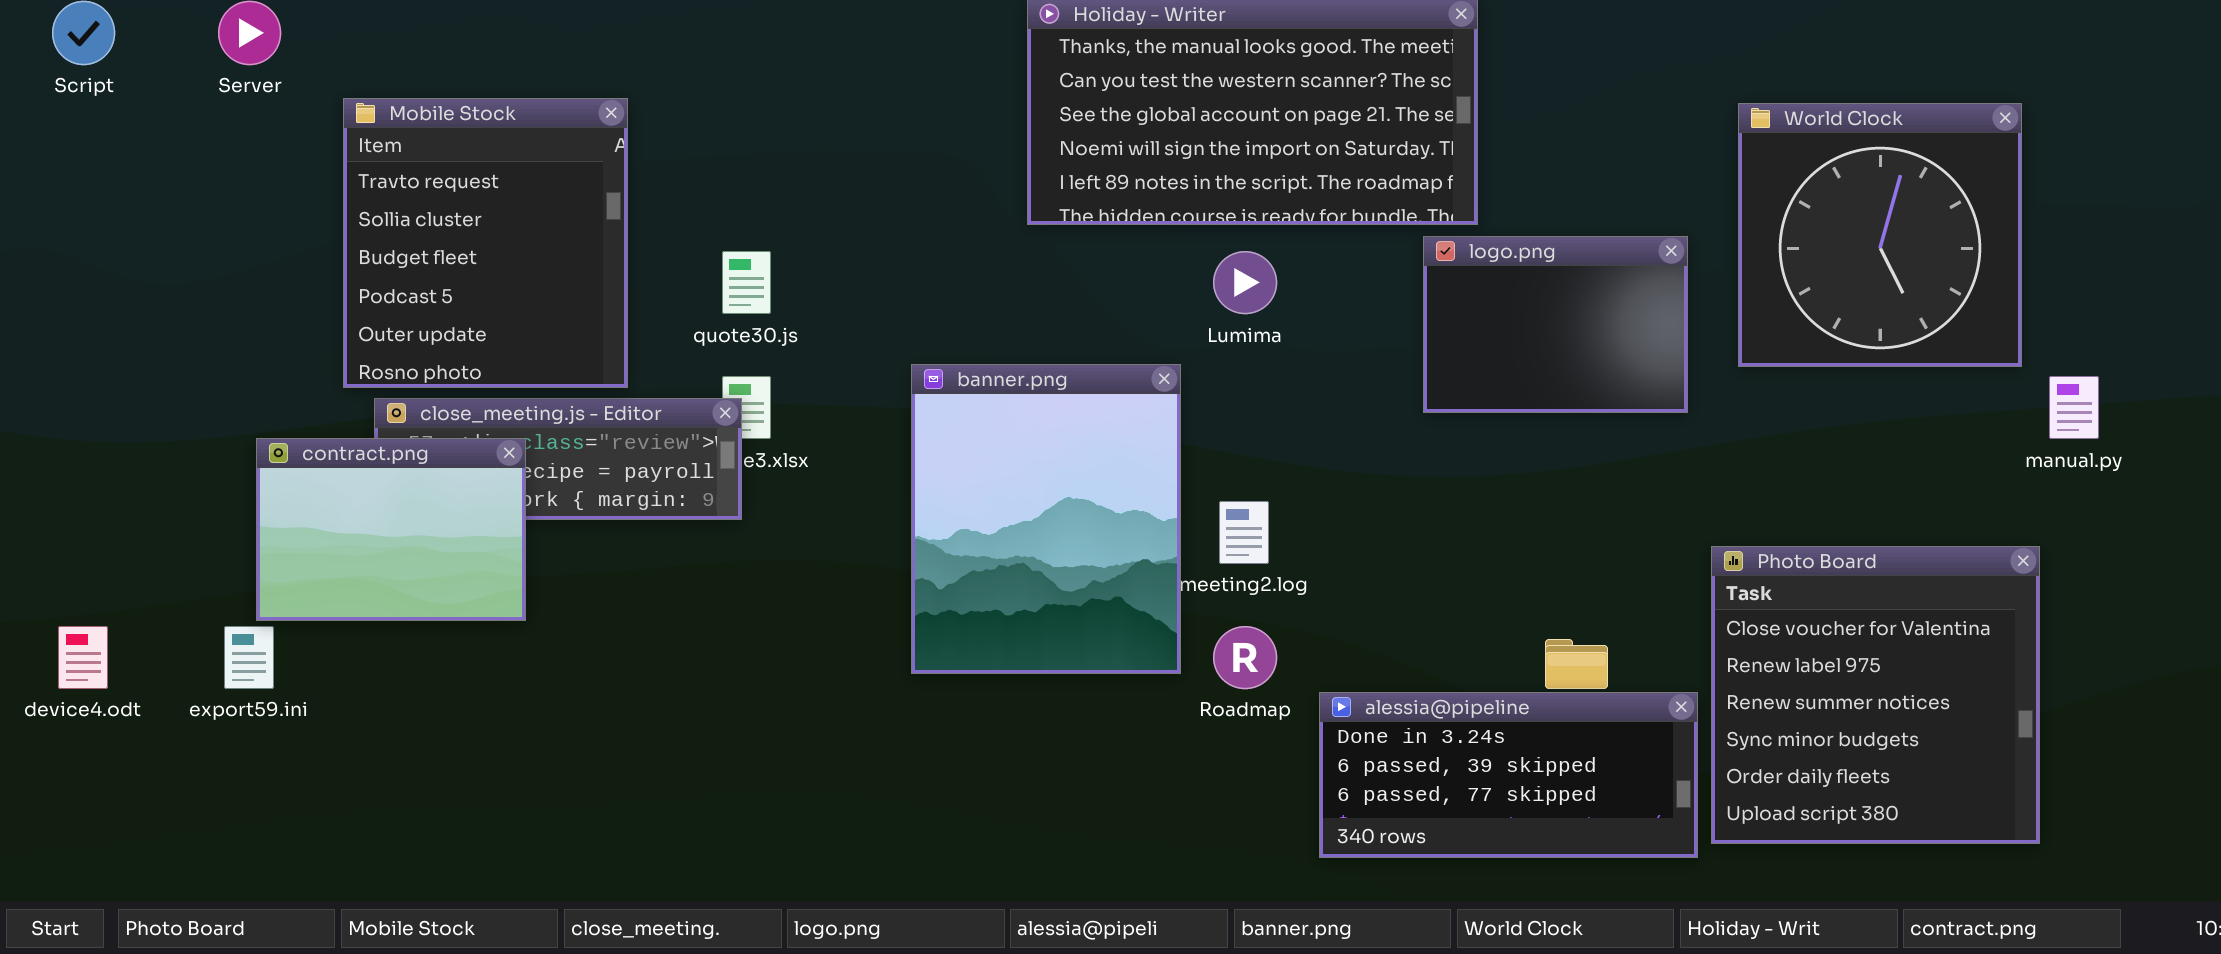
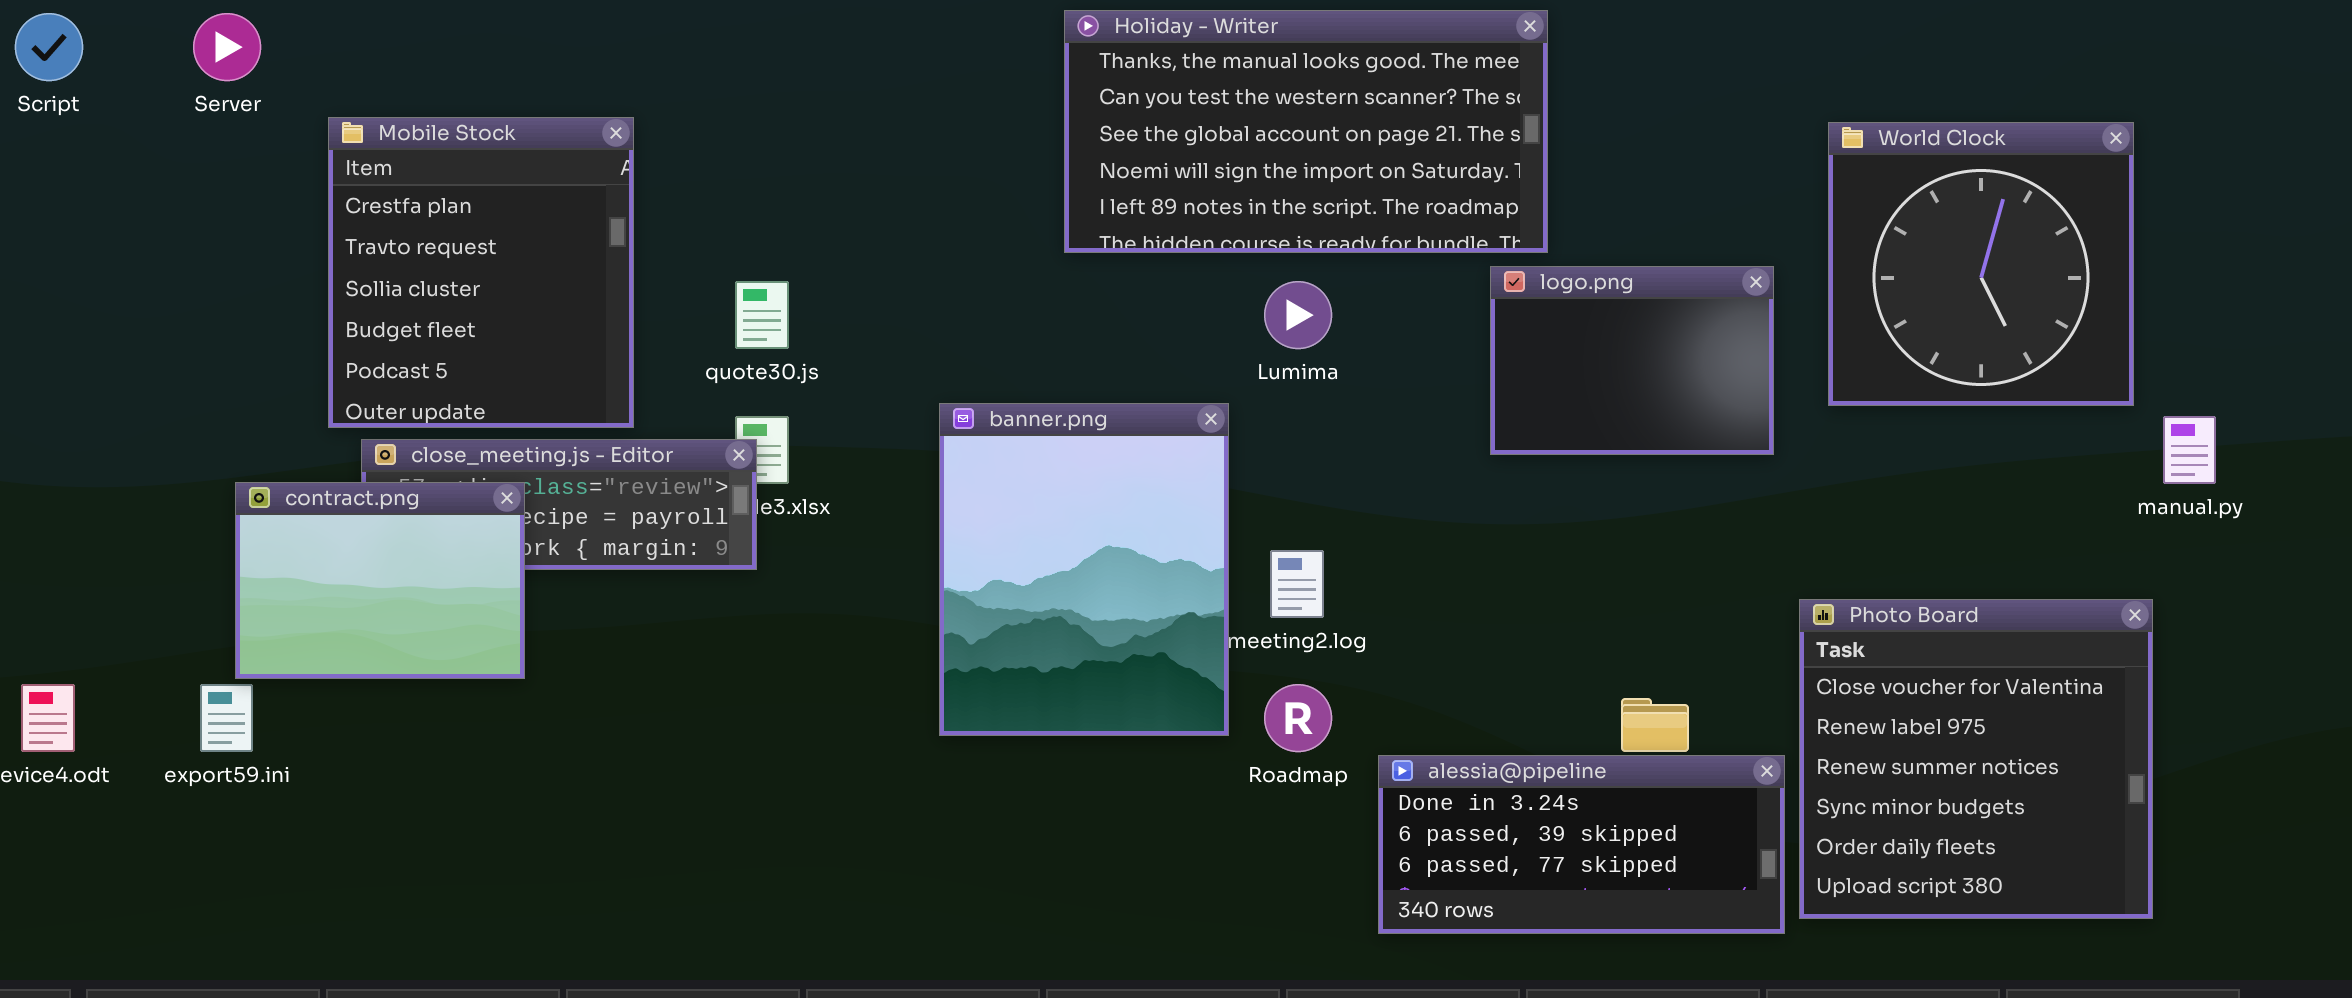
Mobile Stock: [343,98,628,388] -> [328,117,634,428], scrolled up 1 row

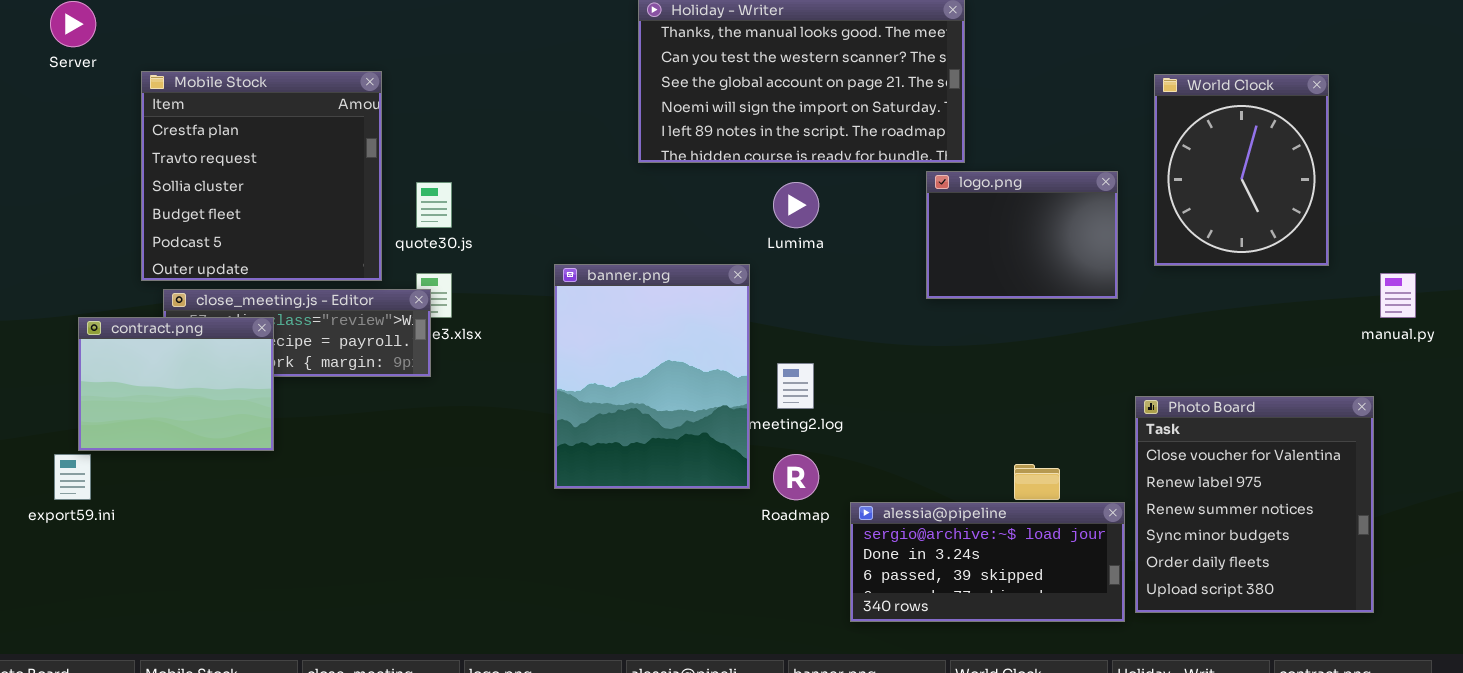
Mobile Stock: [328,117,634,428] -> [141,71,382,281], resized
World Clock: [1828,122,2134,406] -> [1154,74,1329,266], resized
alessia@pipeline: [1378,755,1785,934] -> [850,502,1125,622], scrolled up 1 row

